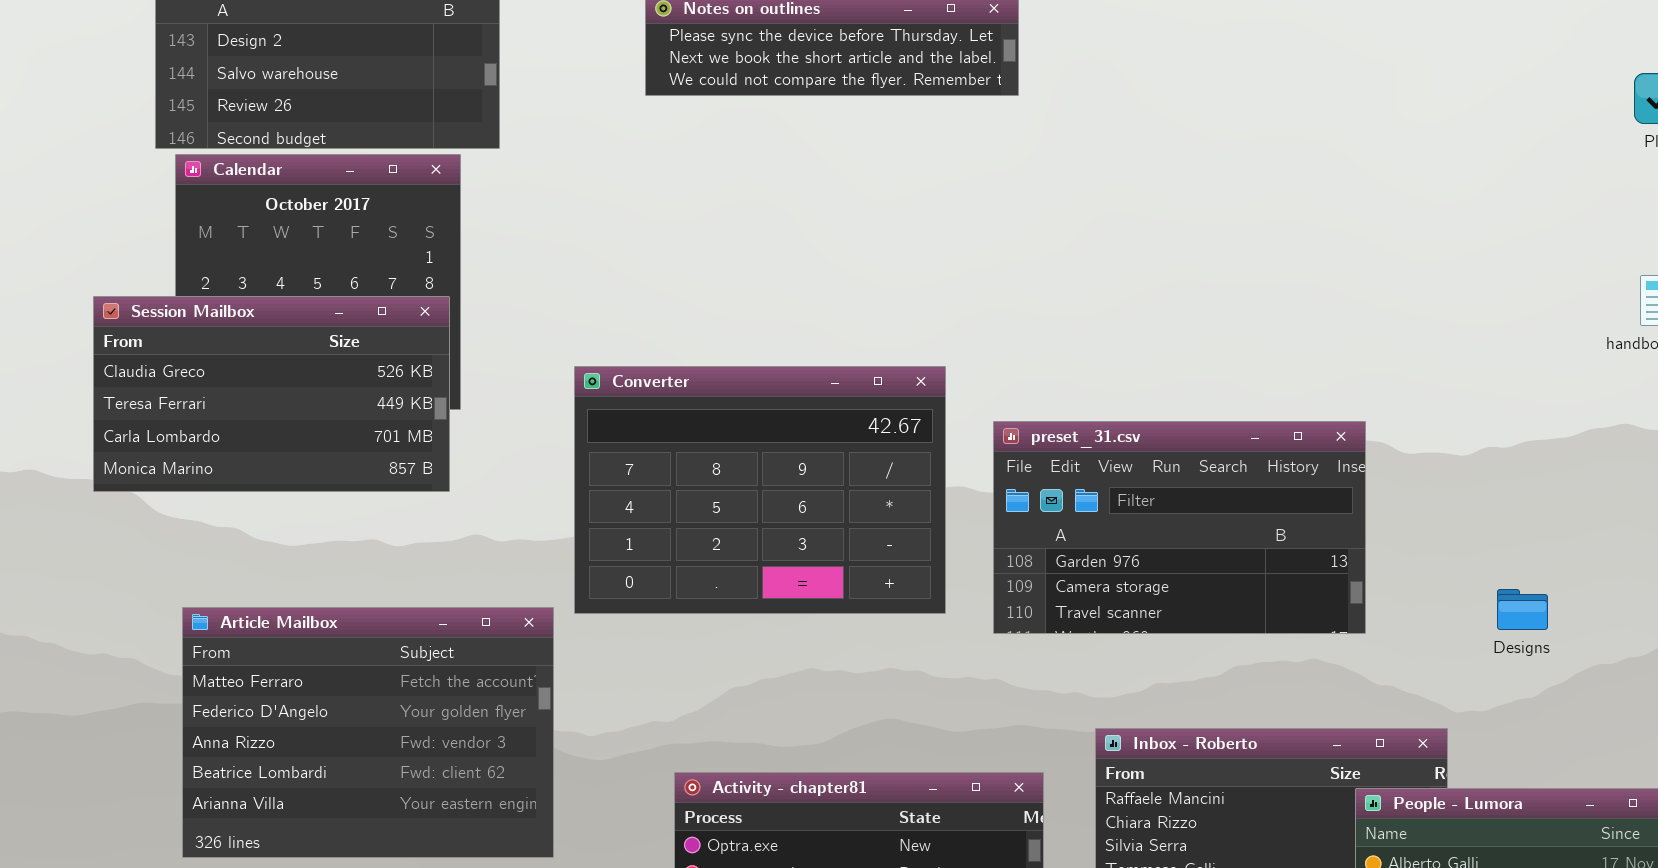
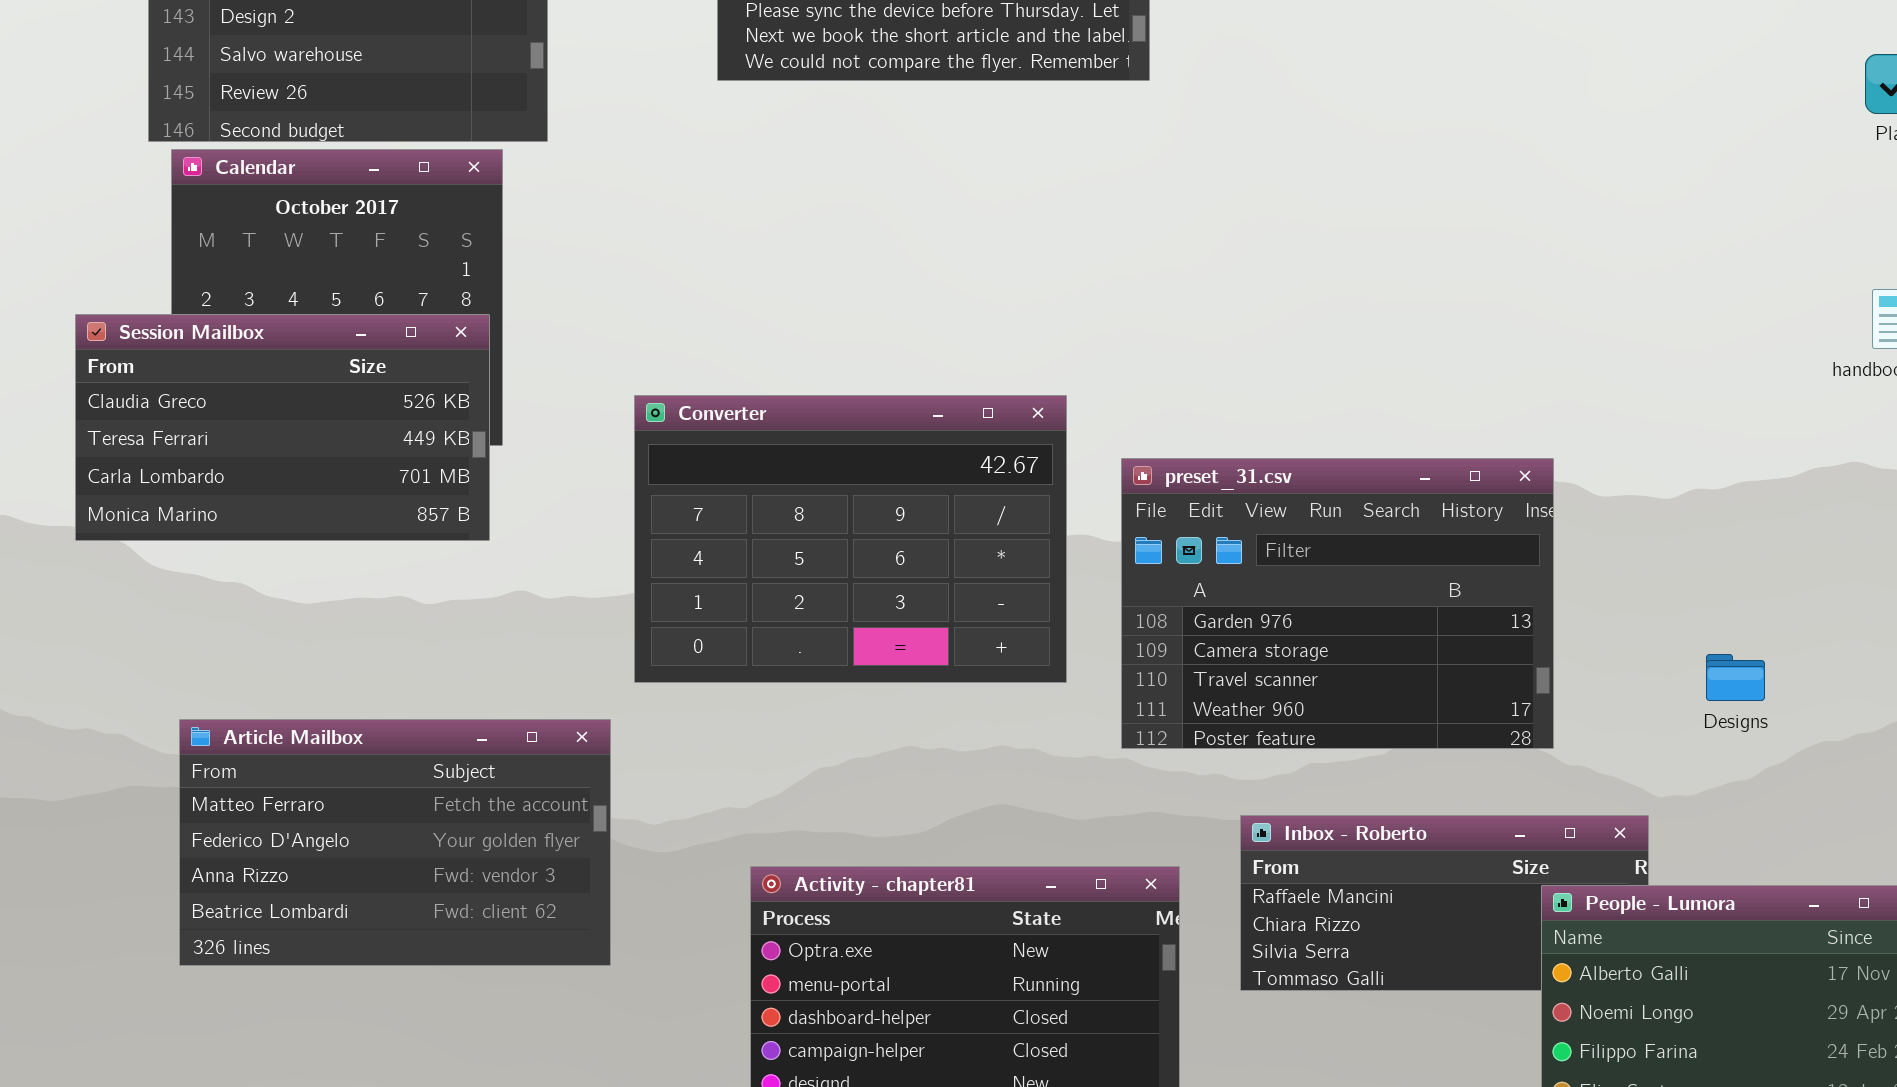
preset_31.csv: [993,421,1366,634] -> [1121,458,1554,749], resized
Article Mailbox: [182,607,554,858] -> [179,719,611,966], resized

